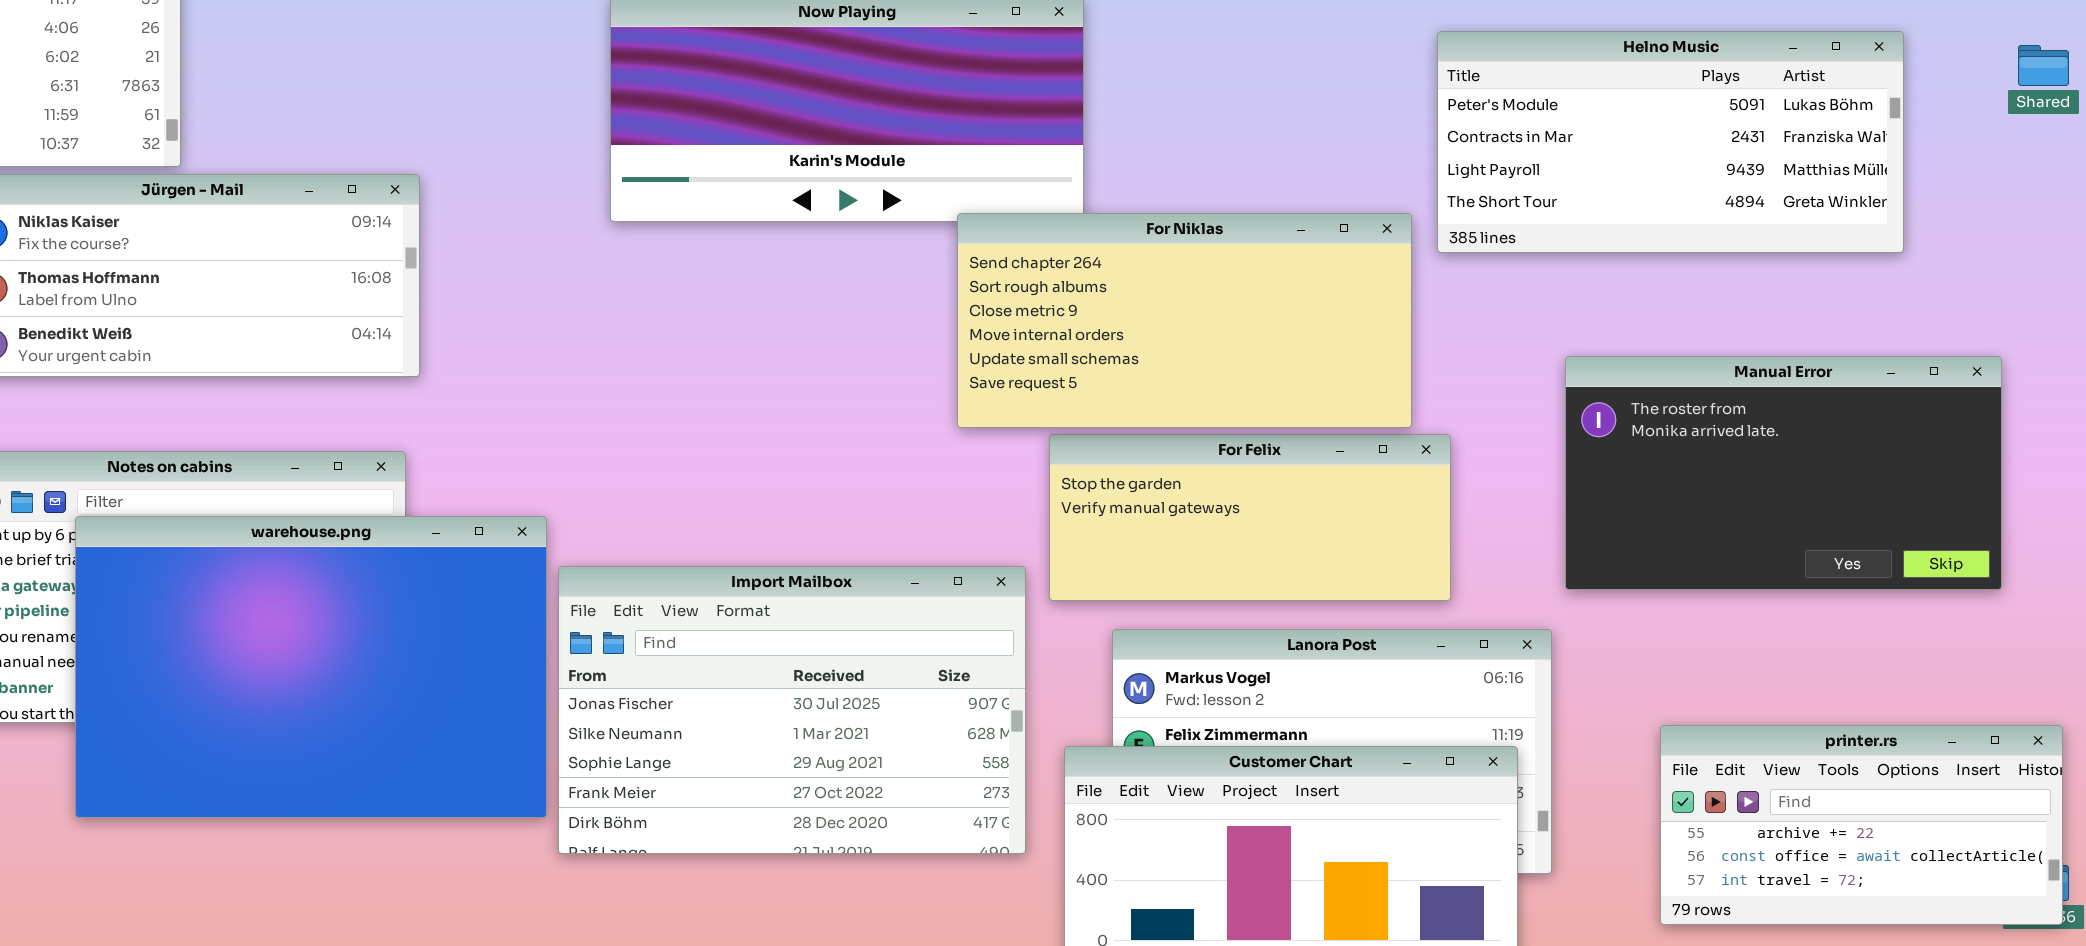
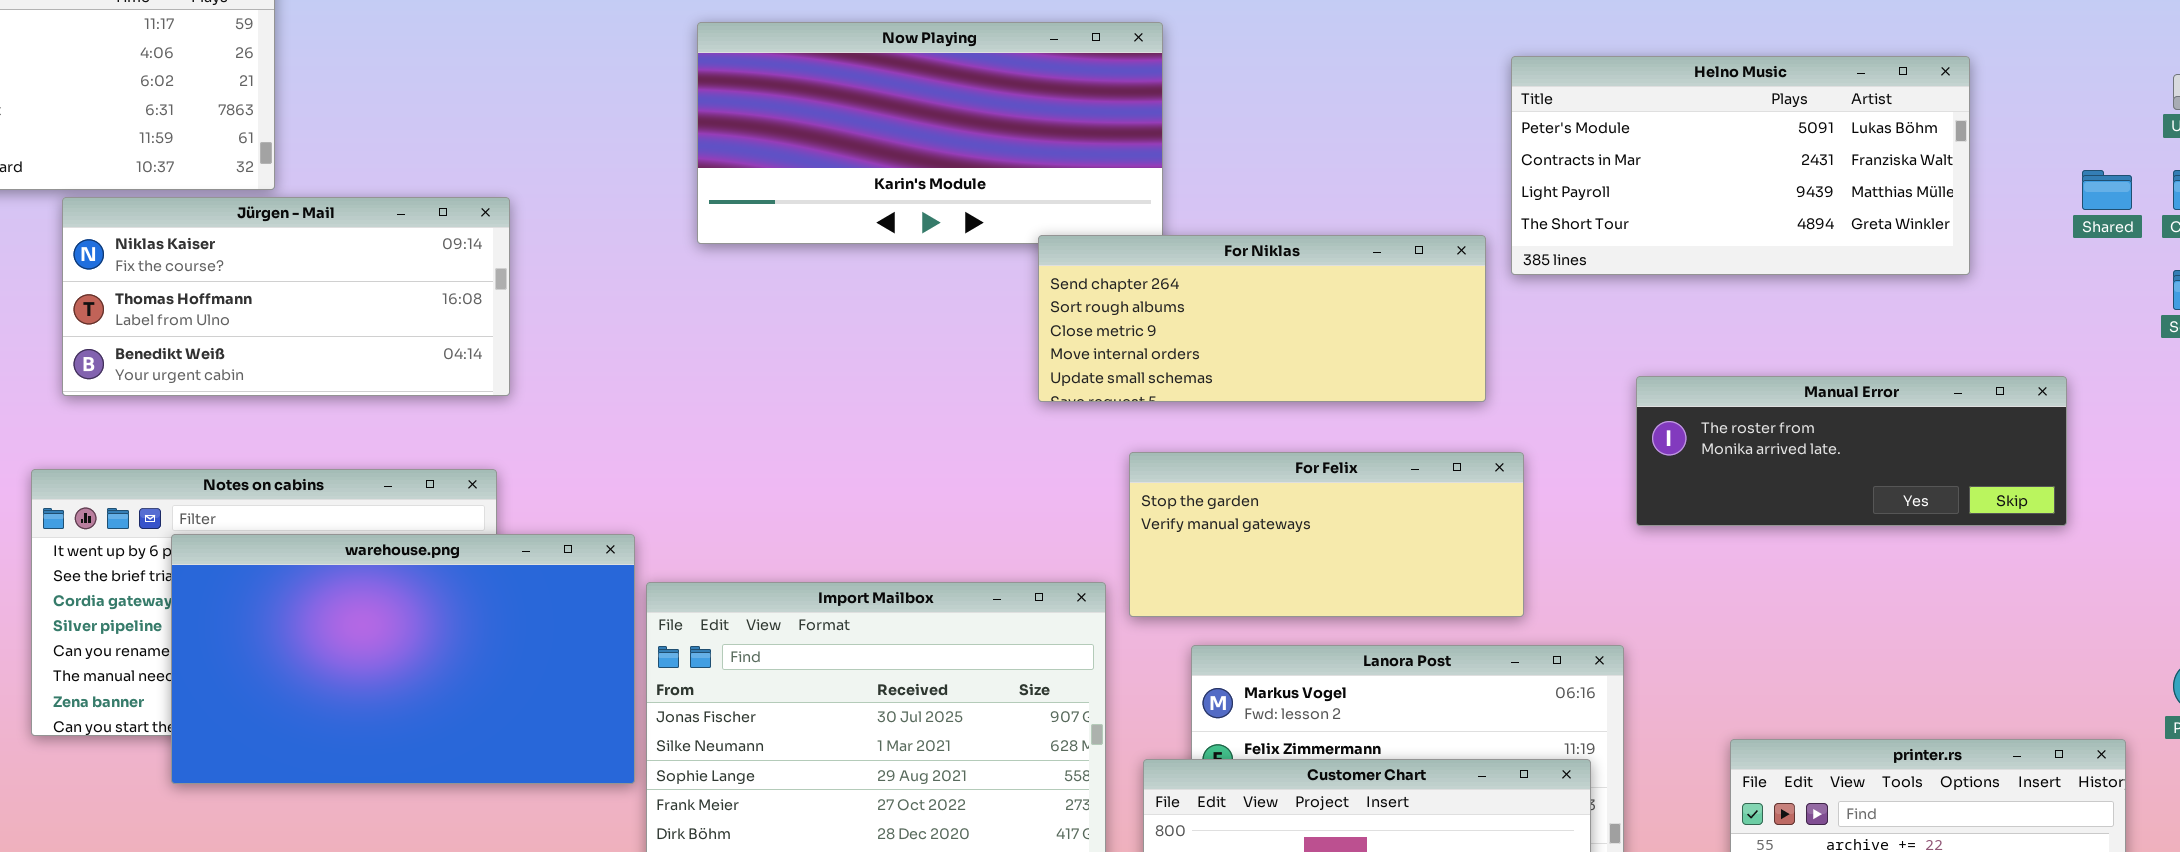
Shared: [2018,45,2069,86] -> [2082,170,2132,210], moved
For Niklas: [957,213,1412,428] -> [1038,235,1486,402], resized
Manual Error: [1565,356,2002,590] -> [1636,376,2067,526], resized
warehouse.png: [75,516,547,818] -> [171,534,635,784], resized

